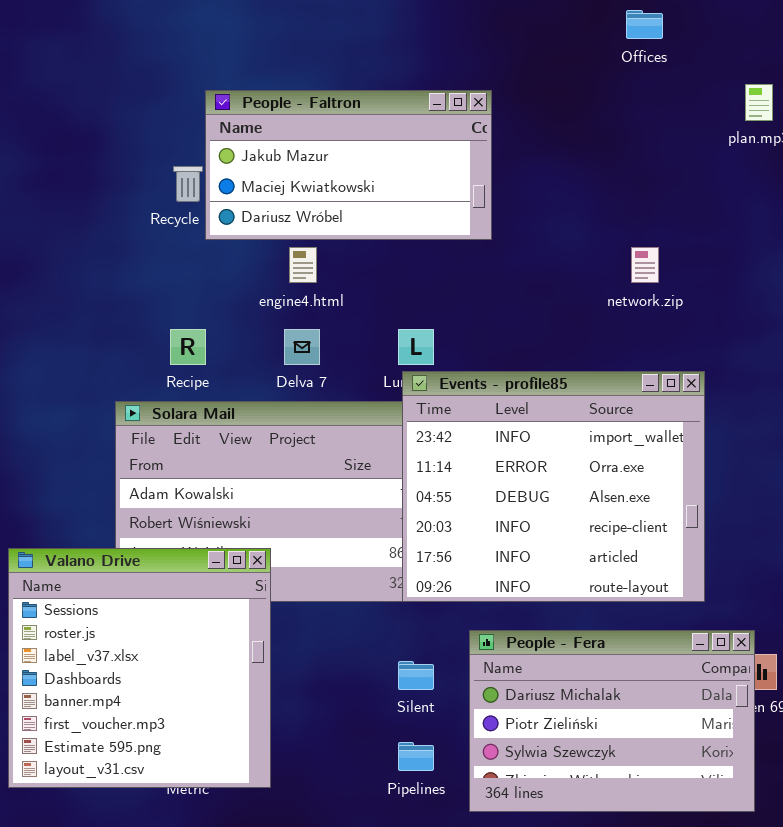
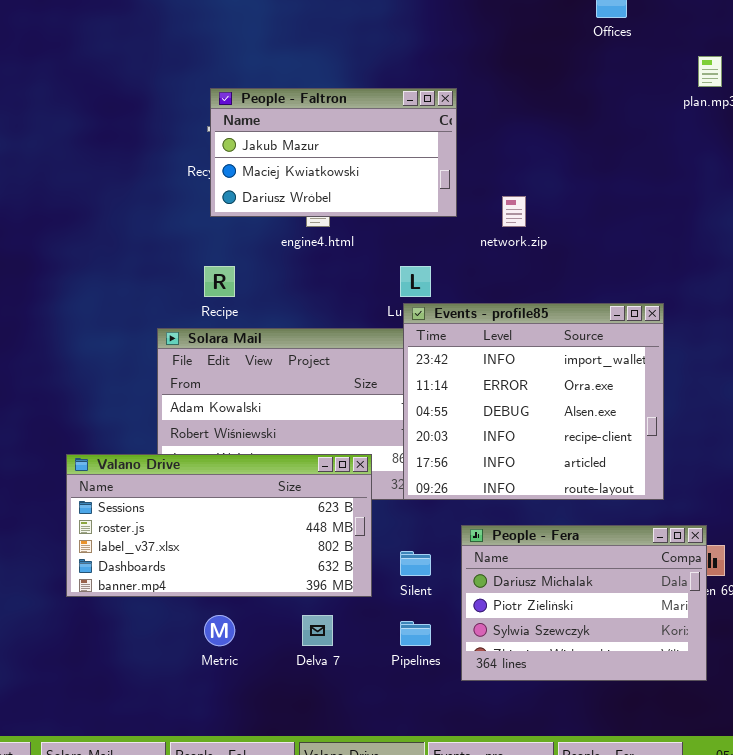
People - Faltron: [205,90,492,240] -> [210,88,457,217], moved
network.zip: [631,247,659,283] -> [502,196,526,227], moved
Delva 7: [284,329,320,365] -> [302,615,333,646], moved
Valano Drive: [8,548,271,788] -> [66,454,372,597], resized

